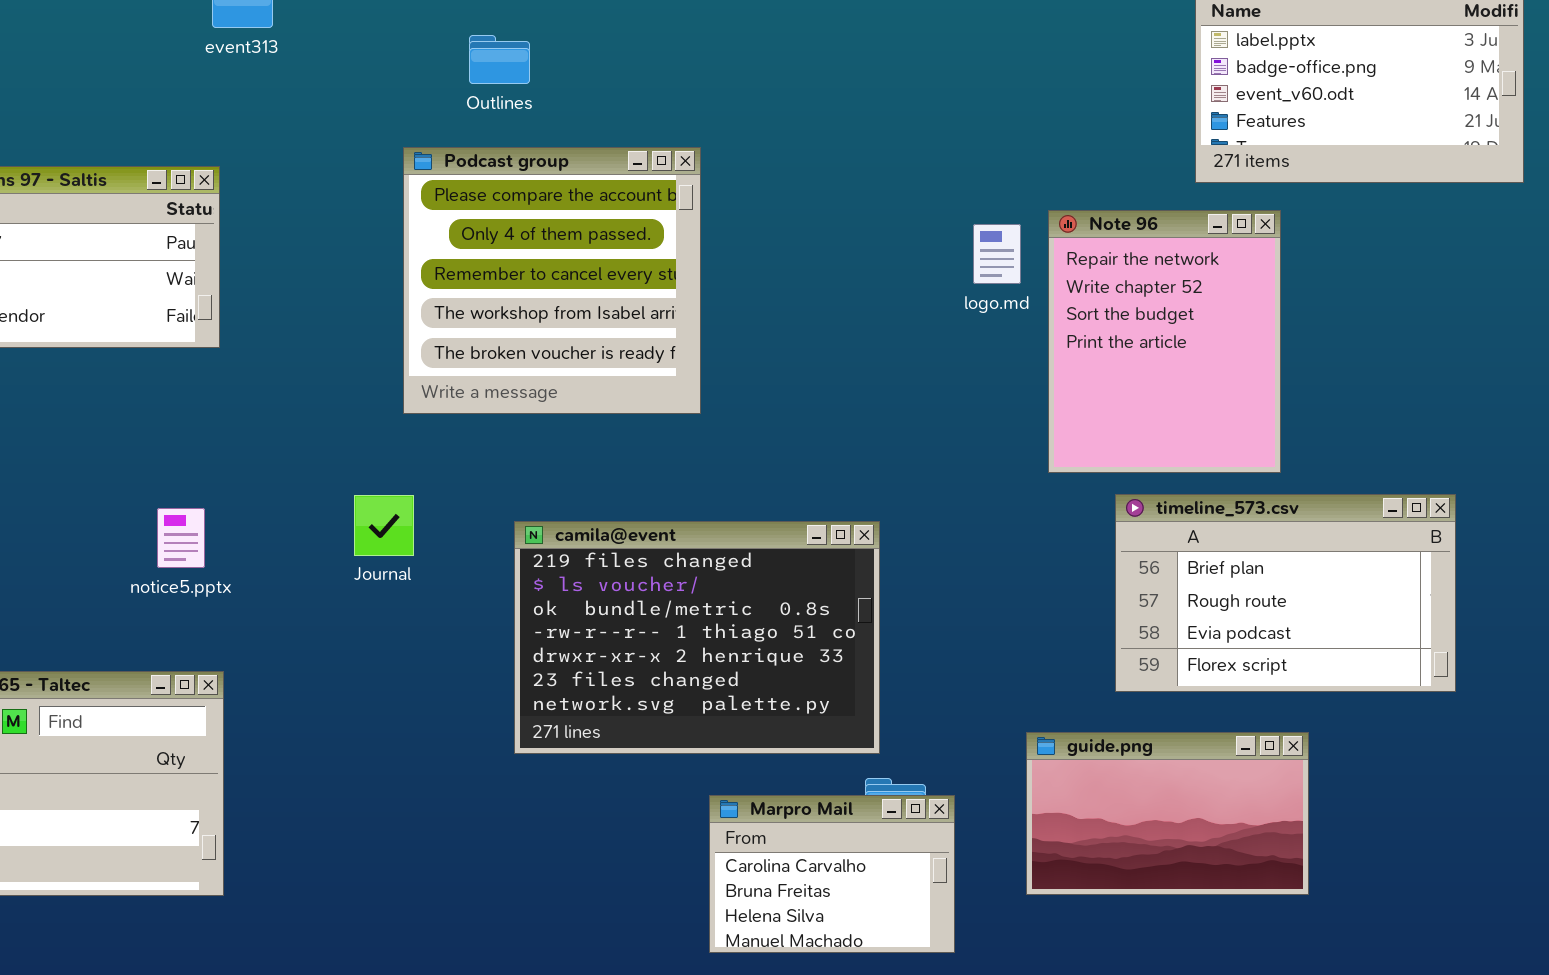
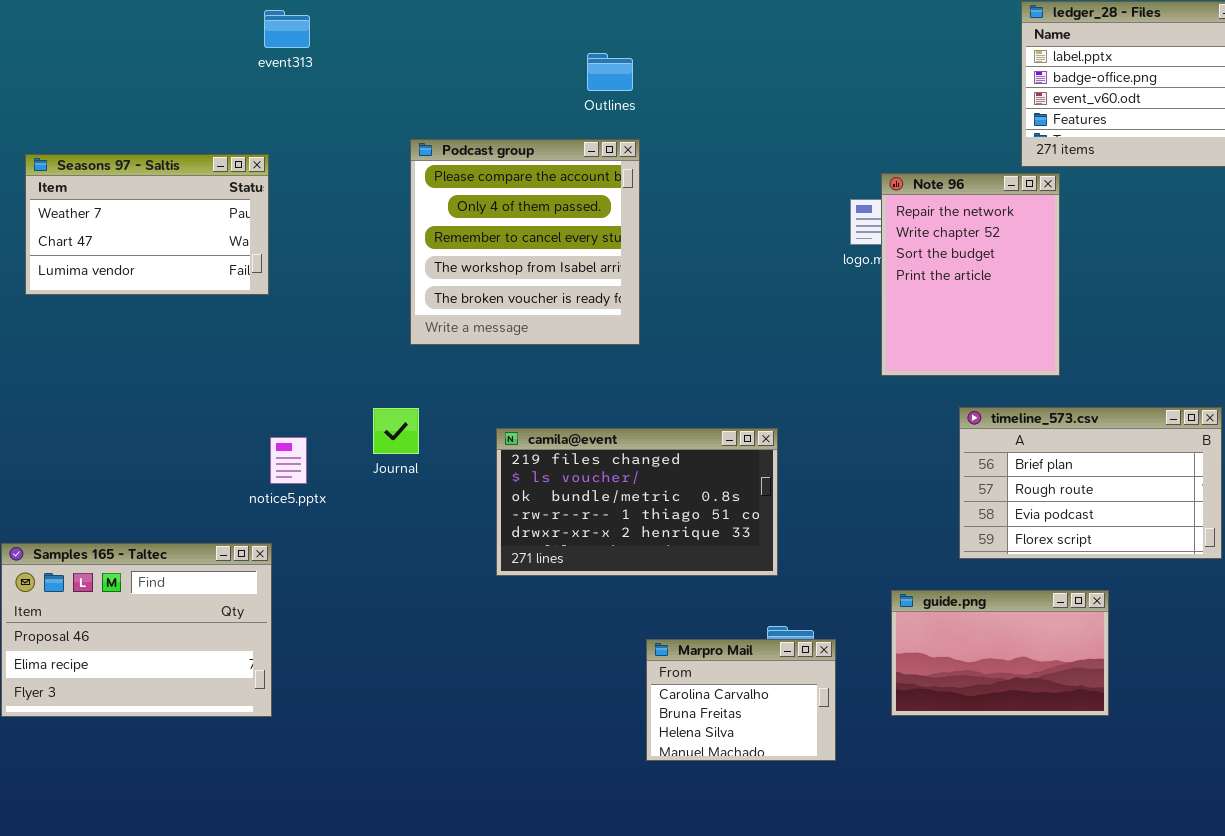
Outlines: [469,35,530,84] -> [587,53,633,91], moved
Note 96: [1048,210,1281,473] -> [881,173,1060,376], moved
notice5.pptx: [157,508,205,568] -> [270,437,307,484], moved
camila@event: [514,521,880,754] -> [496,428,778,576], resized

